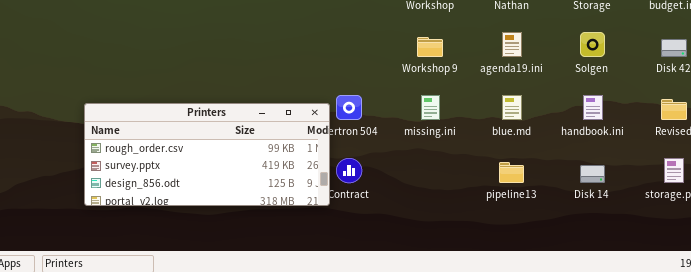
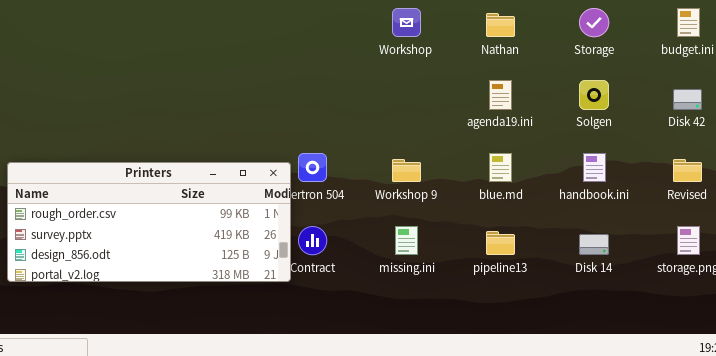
Workshop 9: [417,37,443,57] -> [392,159,421,182], moved
missing.ini: [421,95,440,120] -> [395,226,418,255], moved

